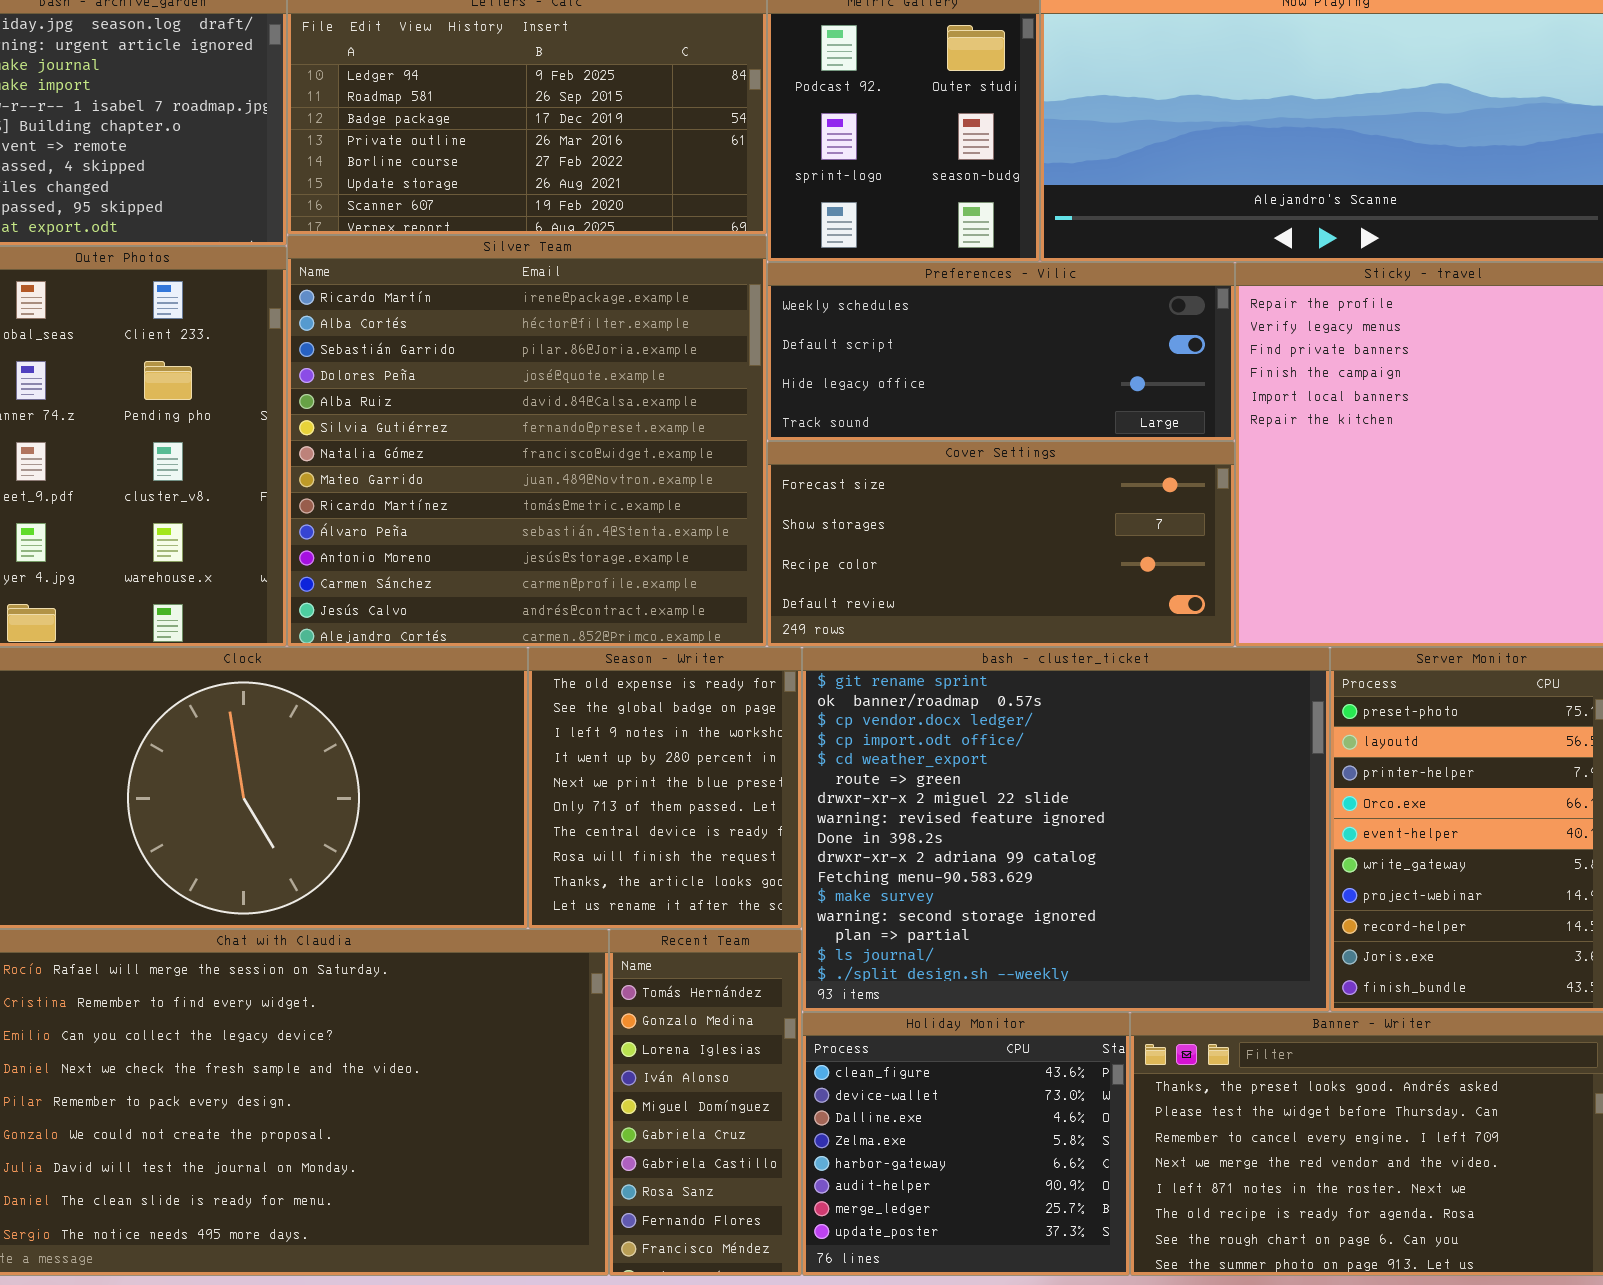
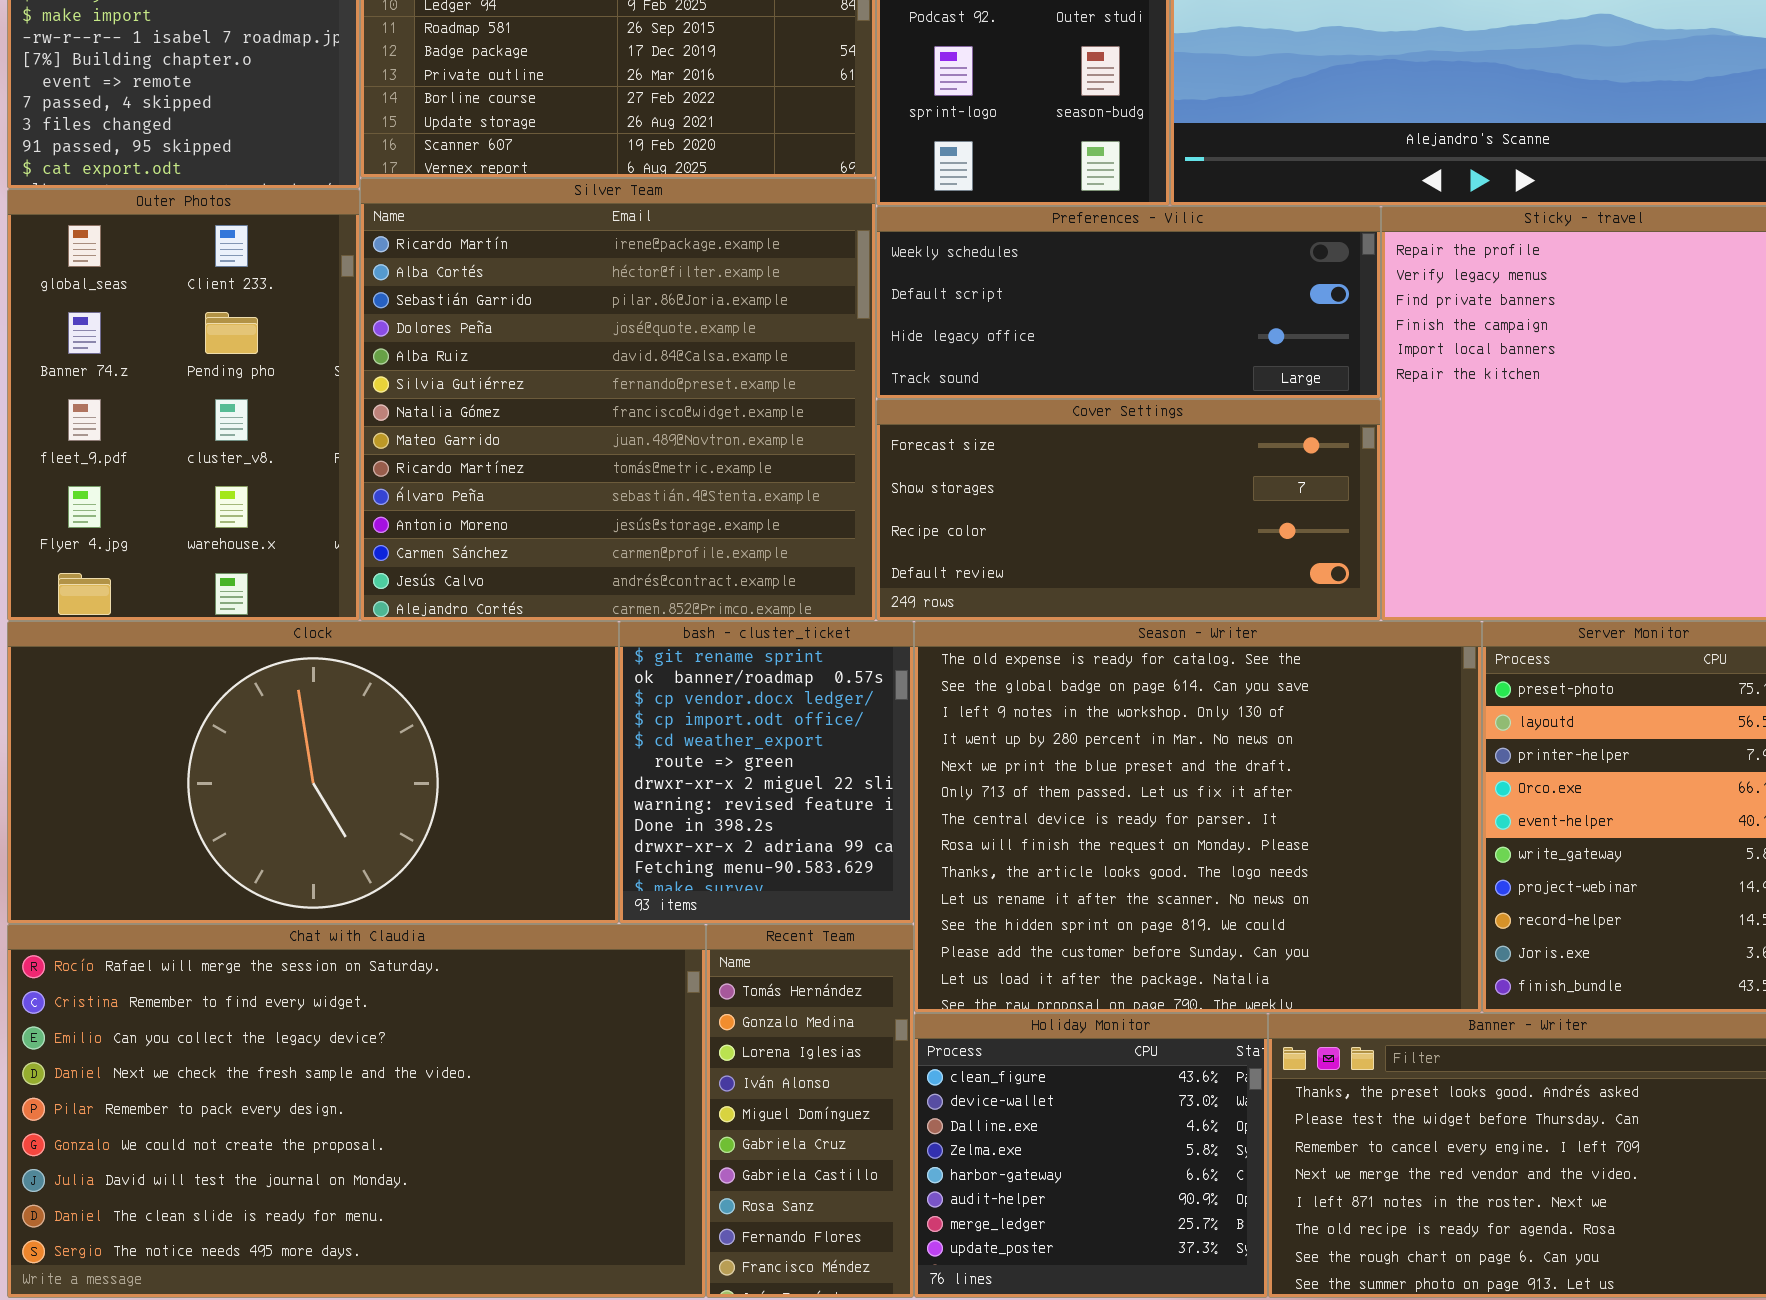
Season - Writer: [528,647,802,929] -> [914,621,1482,1013], moved, resized
bash - cluster_ticket: [802,647,1330,1012] -> [619,621,914,924], moved, resized

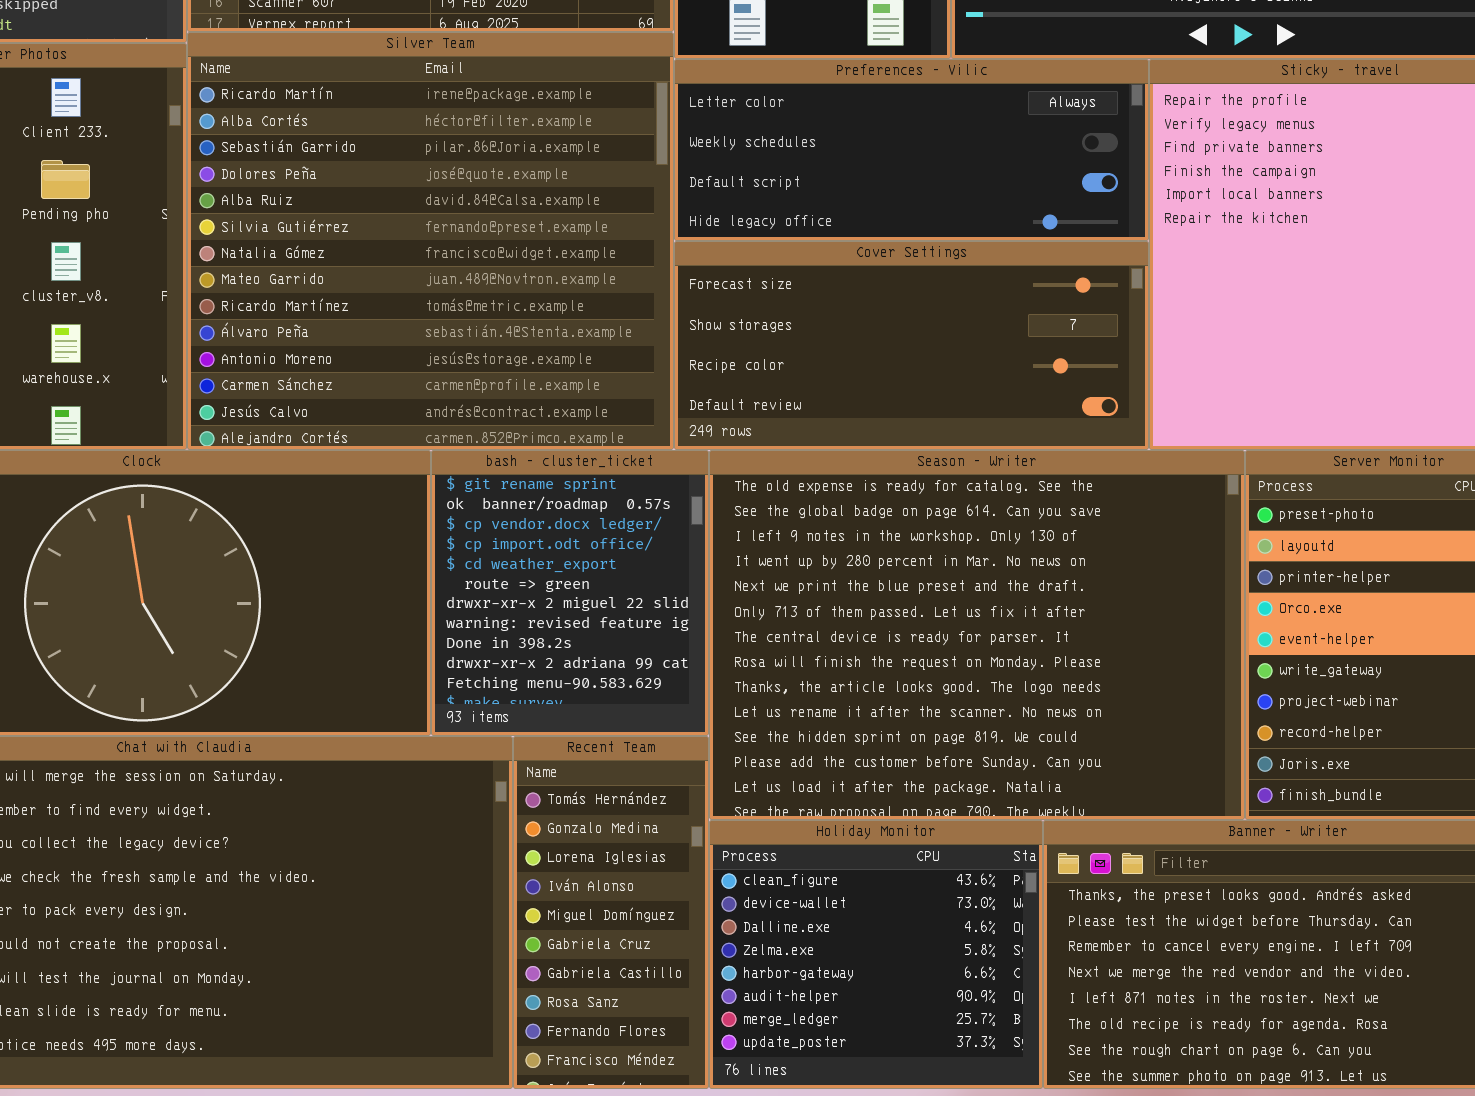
Preferences - Vilic: [876,206,1381,399] -> [674,59,1149,241], scrolled up 1 row

